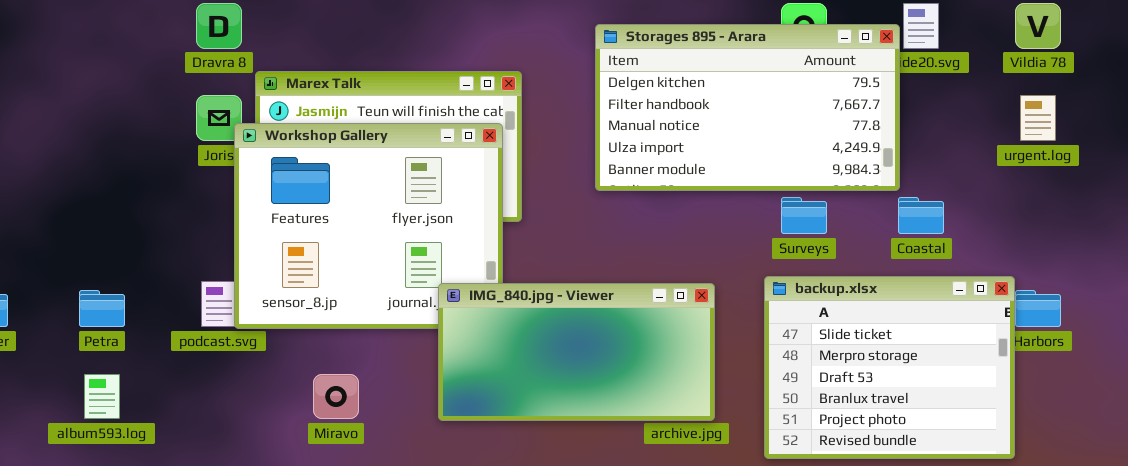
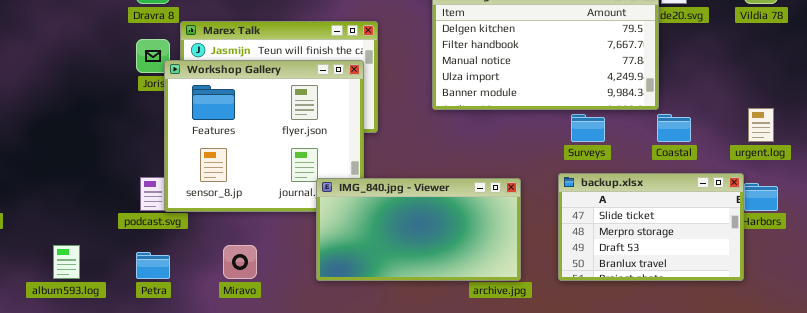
urgent.log: [1020,95,1056,141] -> [748,108,774,142], moved
backup.xlsx: [764,276,1015,459] -> [558,173,744,281], resized
Petra: [79,290,125,327] -> [136,252,170,279], moved

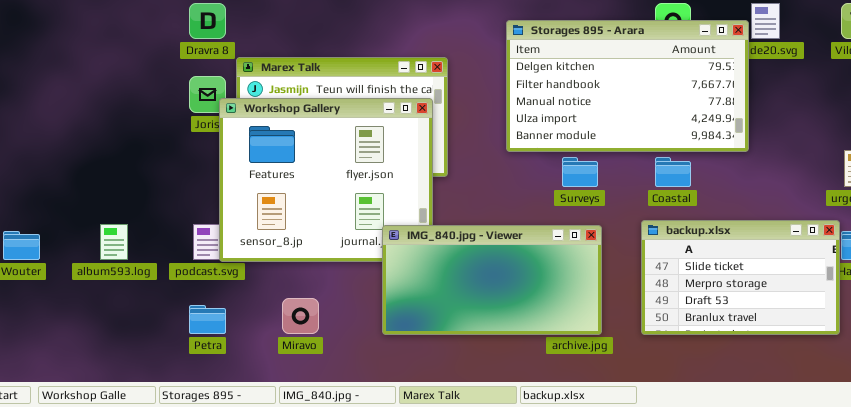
Surveys: [571,114,605,142] -> [562,157,598,187], moved
Coastal: [657,114,691,142] -> [655,157,691,187], moved
album593.log: [53,245,80,279] -> [100,224,128,260], moved

